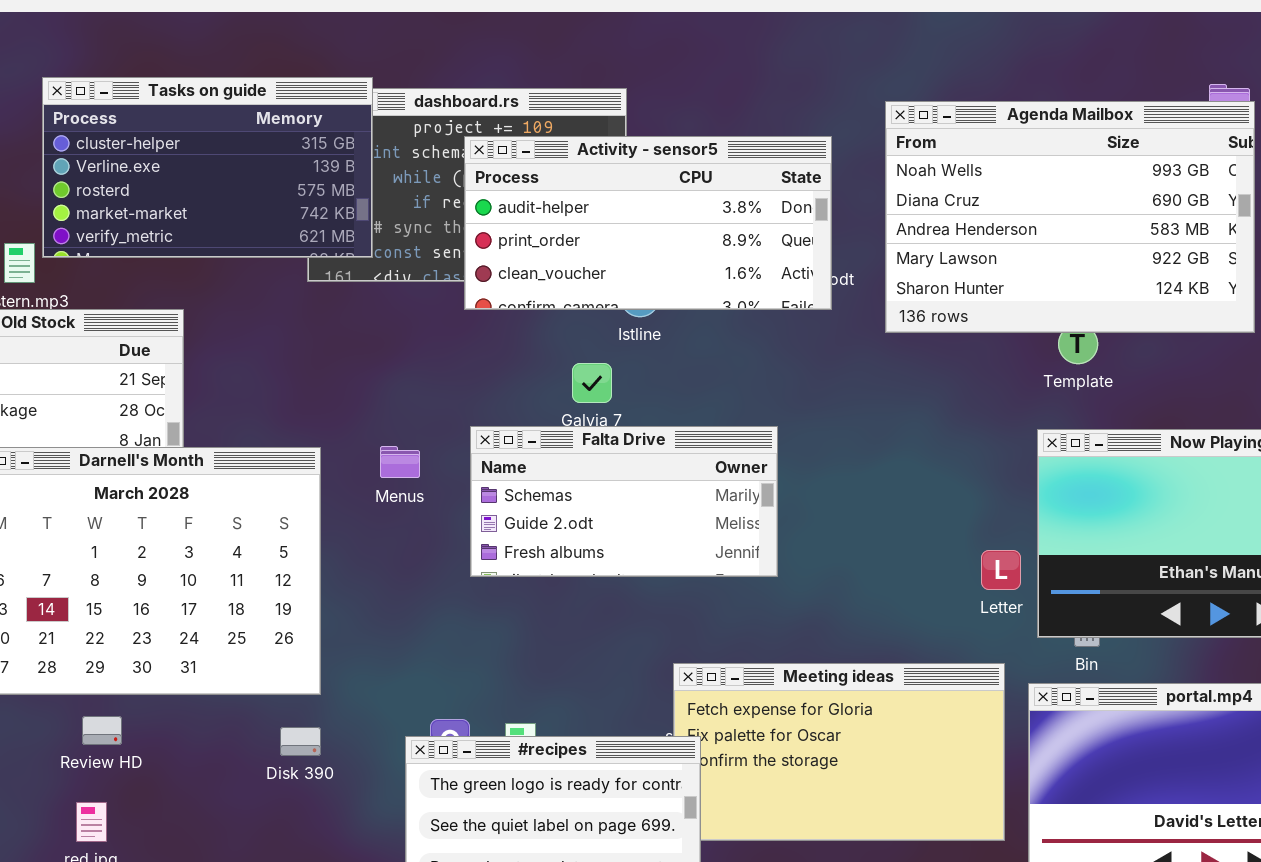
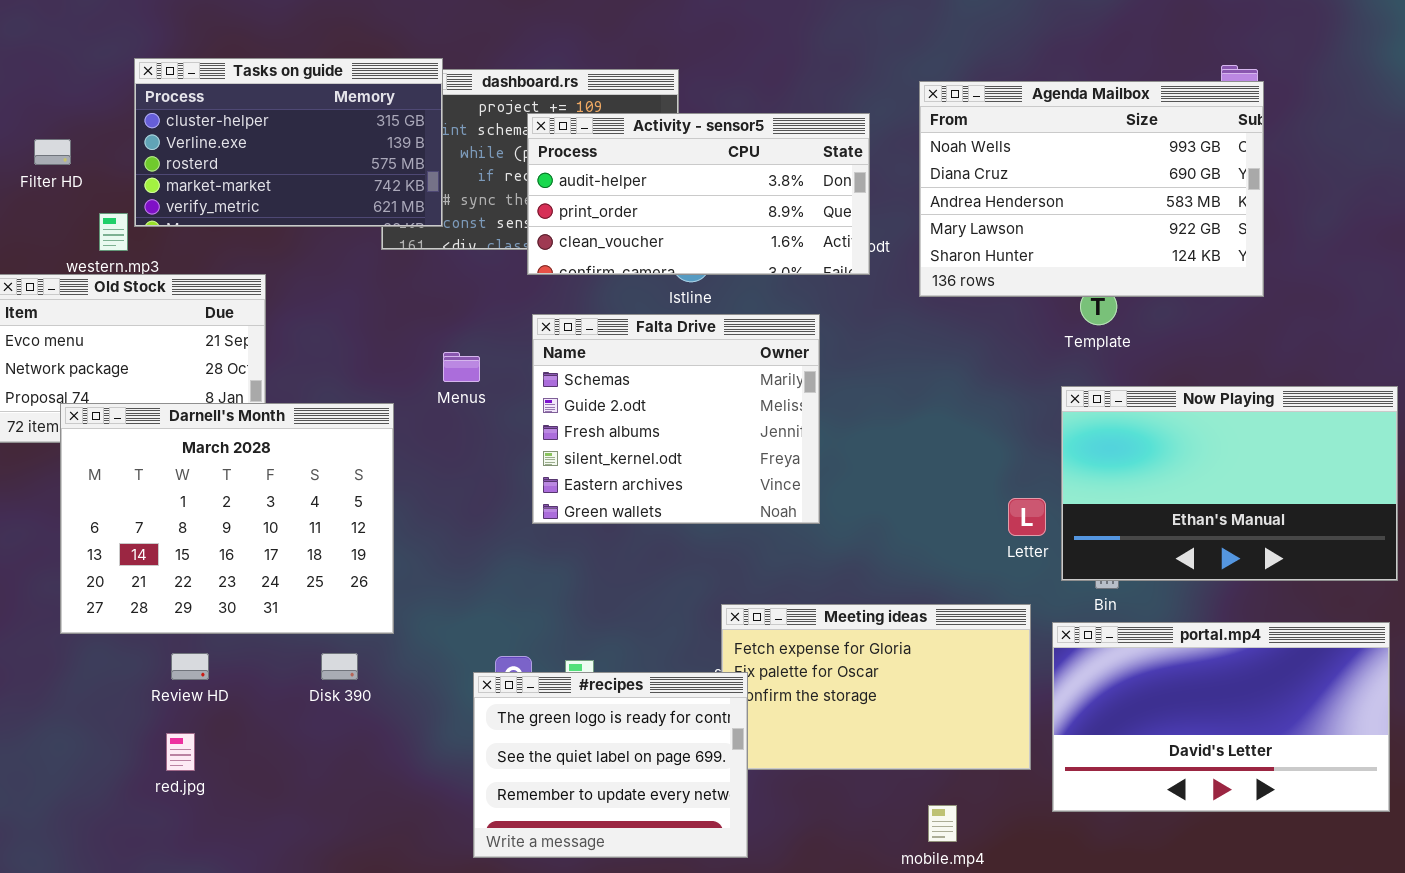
Falta Drive: [470,426,778,577] -> [532,314,820,524], resized
Menus: [380,446,420,478] -> [443,352,480,382], moved
Disk 390: [280,727,321,756] -> [321,653,358,680], moved

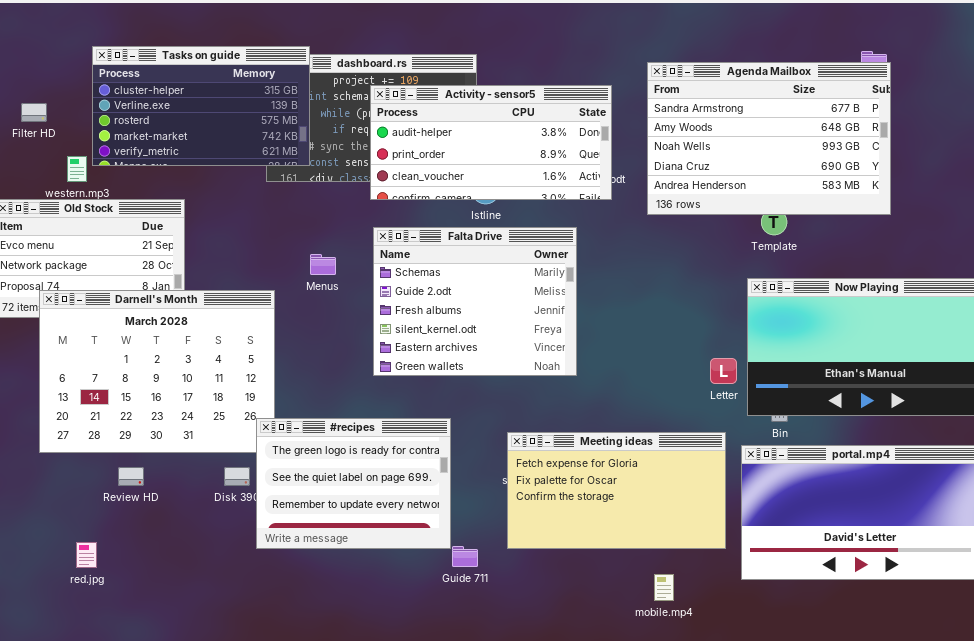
Agenda Mailbox: [919,81,1264,297] -> [647,62,891,215], scrolled up 2 rows
#recipes: [473,672,748,858] -> [256,418,451,549], moved
red.jpg: [166,733,195,771] -> [76,542,97,568], moved

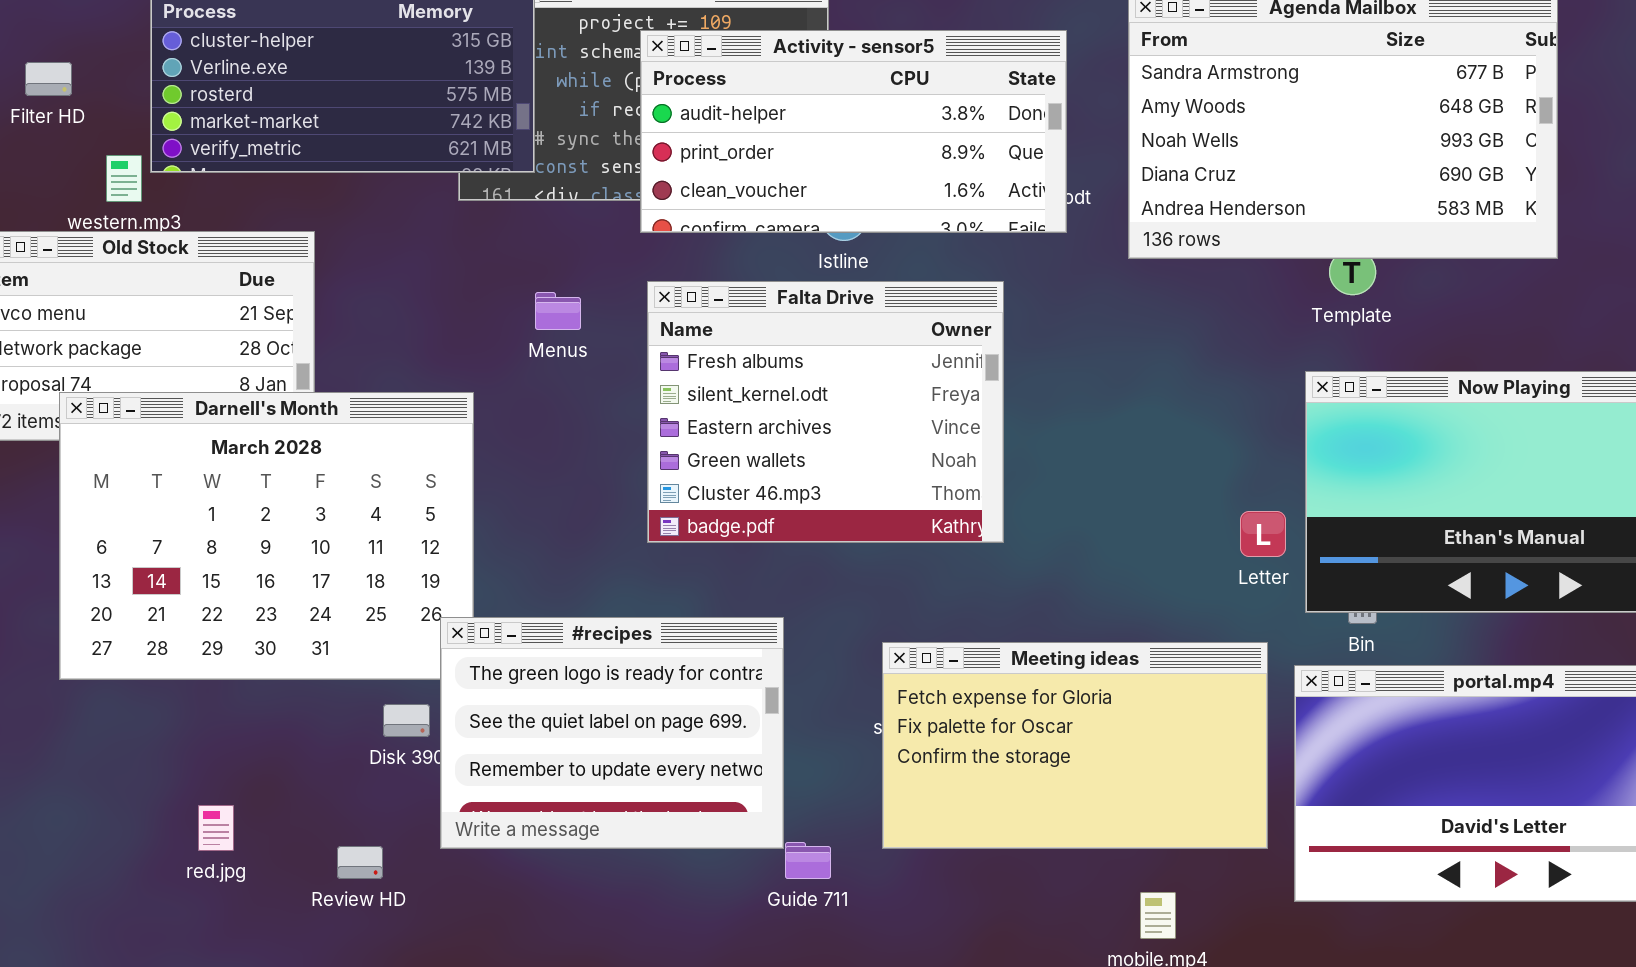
Falta Drive: [373,227,577,376] -> [647,281,1004,543], scrolled down 2 rows
Menus: [310,254,336,275] -> [535,292,581,330], moved
Review HD: [118,467,144,486] -> [337,846,383,879], moved
red.jpg: [76,542,97,568] -> [198,805,234,851], moved

